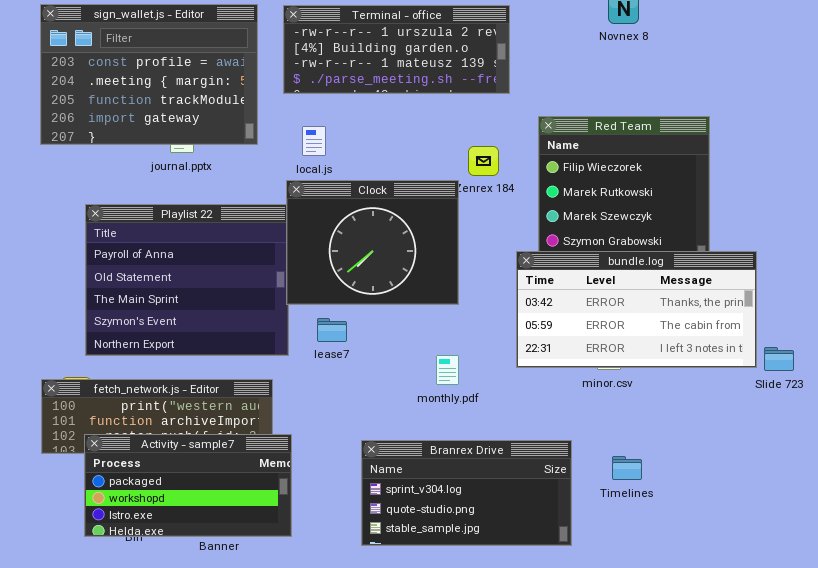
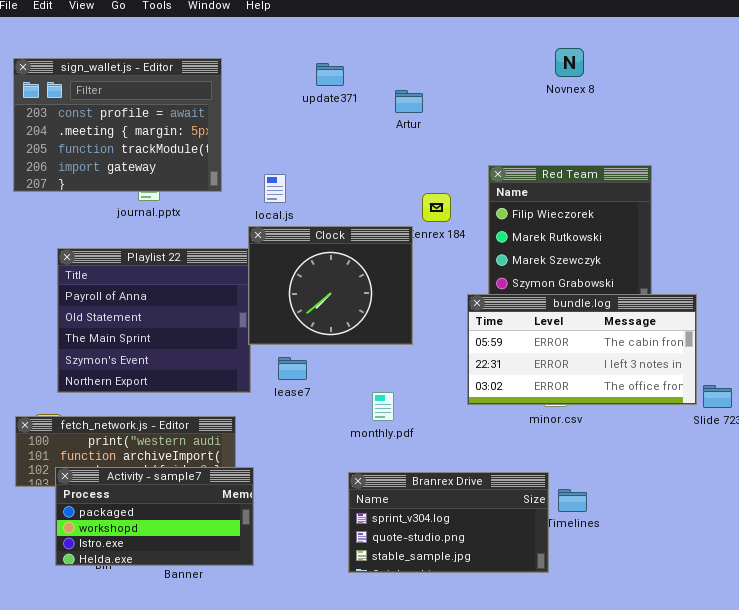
Terminal - office: [283,5,510,94] -> none, closed
bundle.log: [516,251,757,368] -> [467,294,697,405], scrolled down 1 row
monthly.pdf: [436,355,459,385] -> [372,392,394,421], moved
Branrex Drive: [361,440,572,546] -> [348,472,549,573], moved

